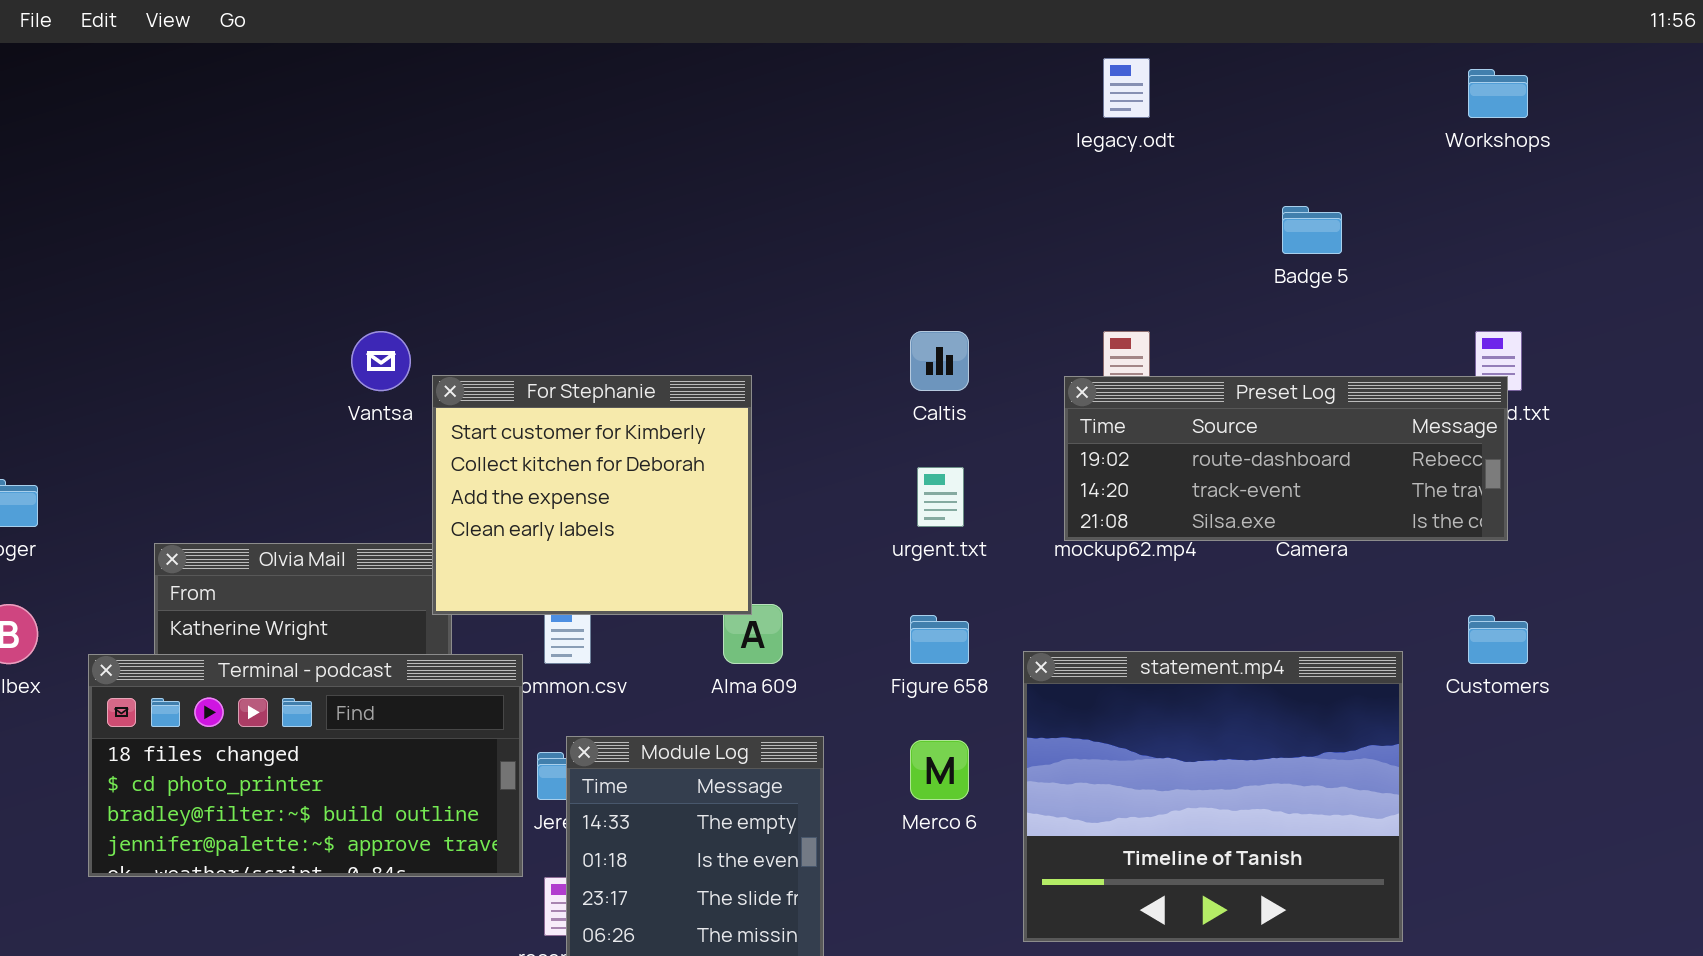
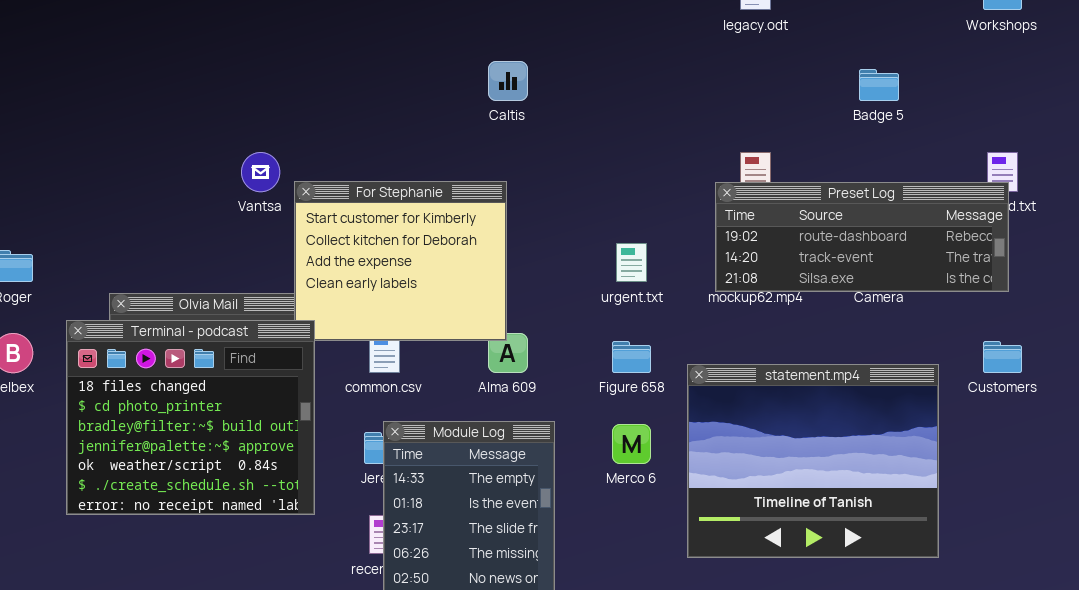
Caltis: [910,331,969,391] -> [488,61,528,101], moved
Terminal - podcast: [88,654,523,877] -> [66,320,315,515], resized

